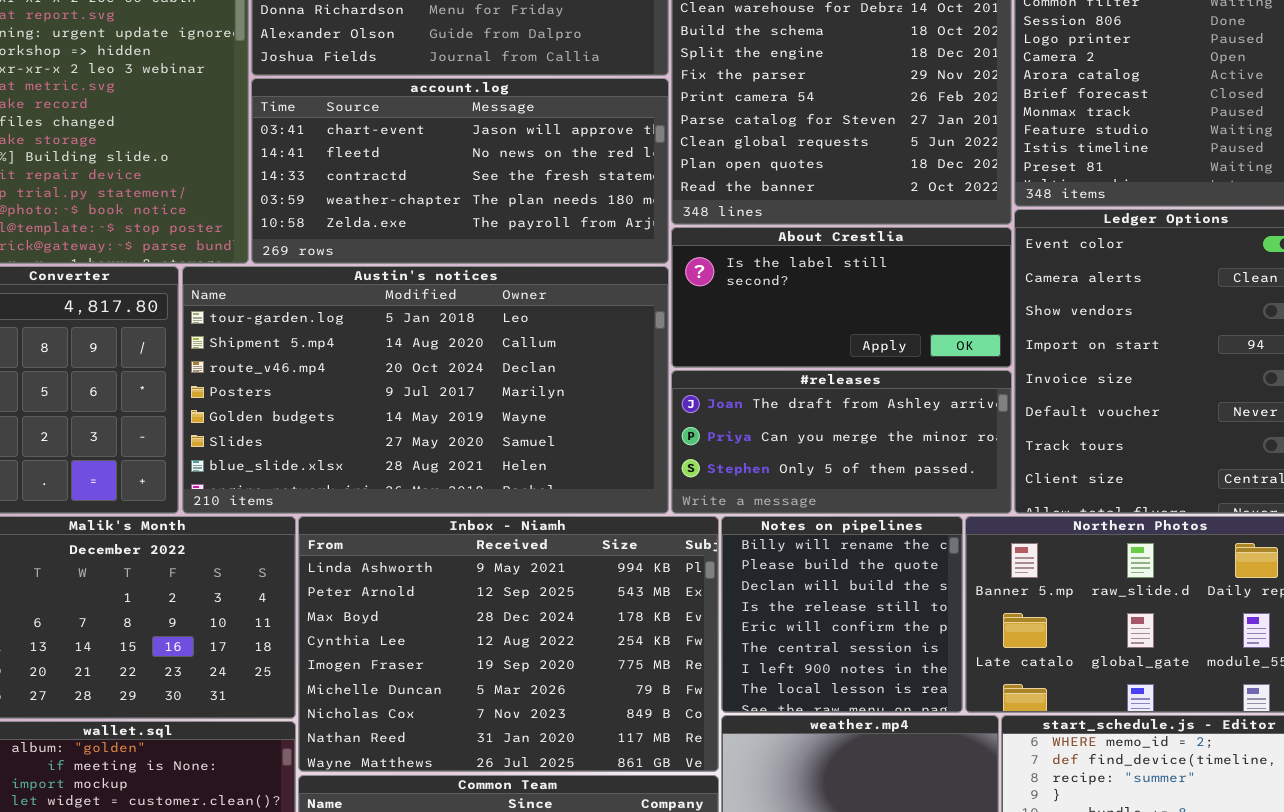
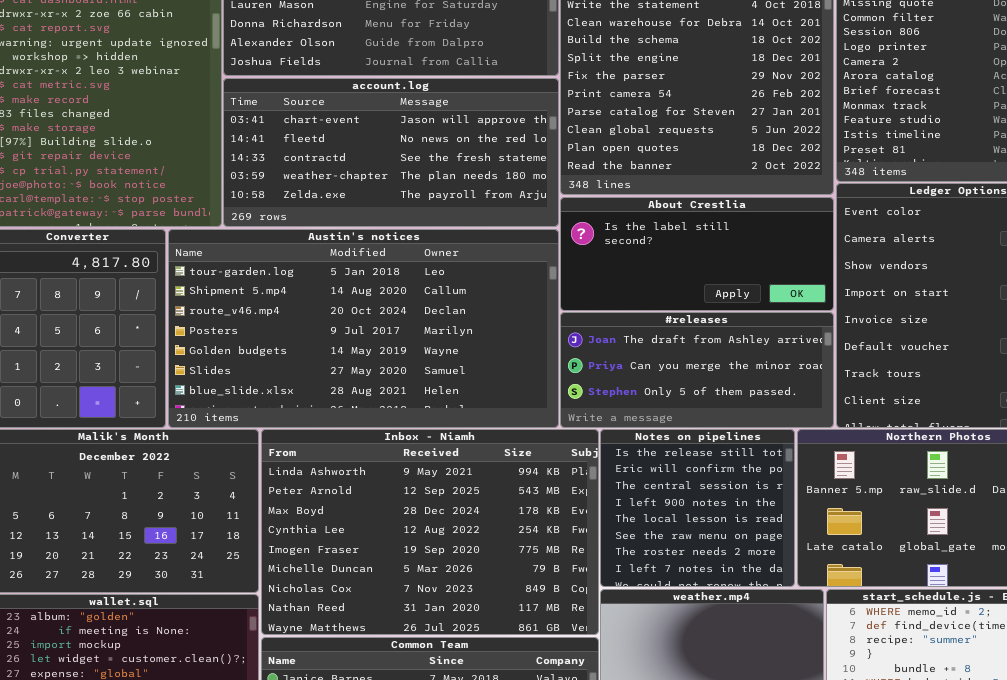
Notes on pipelines: [721,516,963,713] -> [600,429,795,587], scrolled down 3 rows

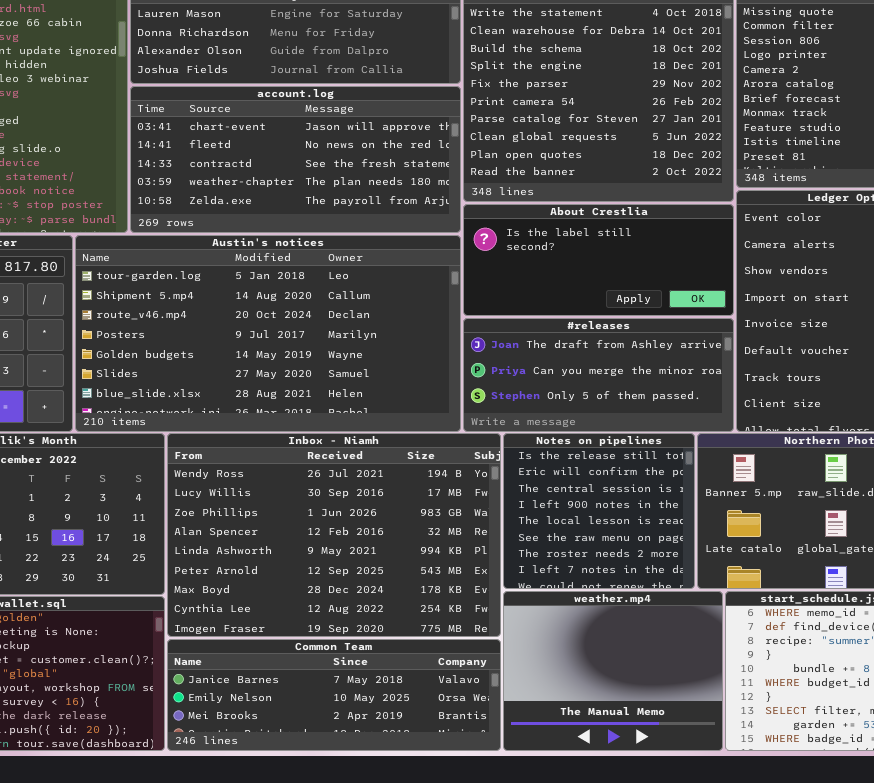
Inbox - Niamh: [261,429,599,635] -> [167,433,501,637], scrolled up 4 rows

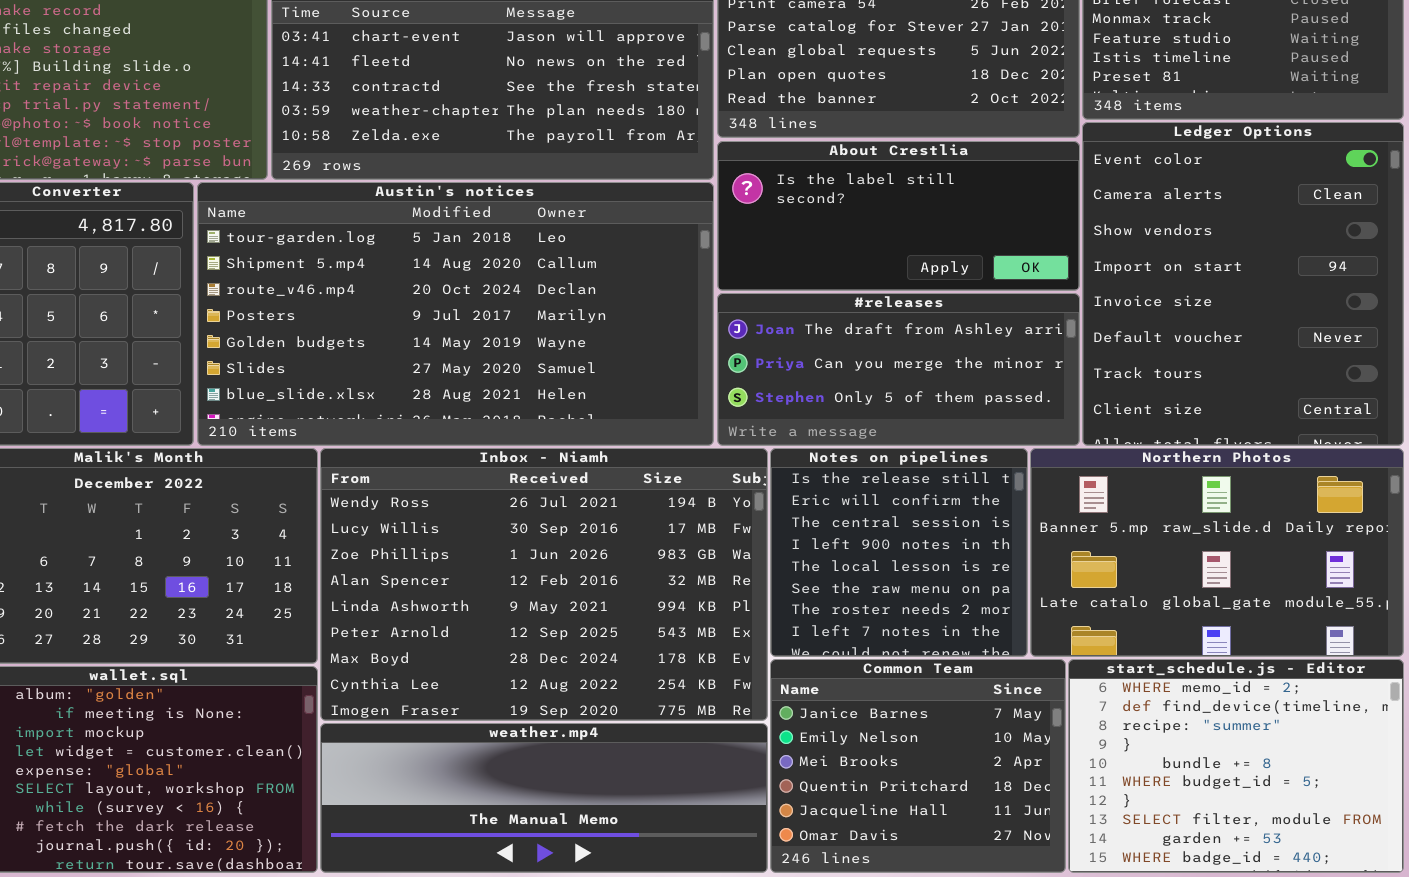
weather.mp4: [503,591,723,751] -> [320,723,768,873], moved, resized
Common Team: [167,639,501,751] -> [770,659,1066,873], moved, resized

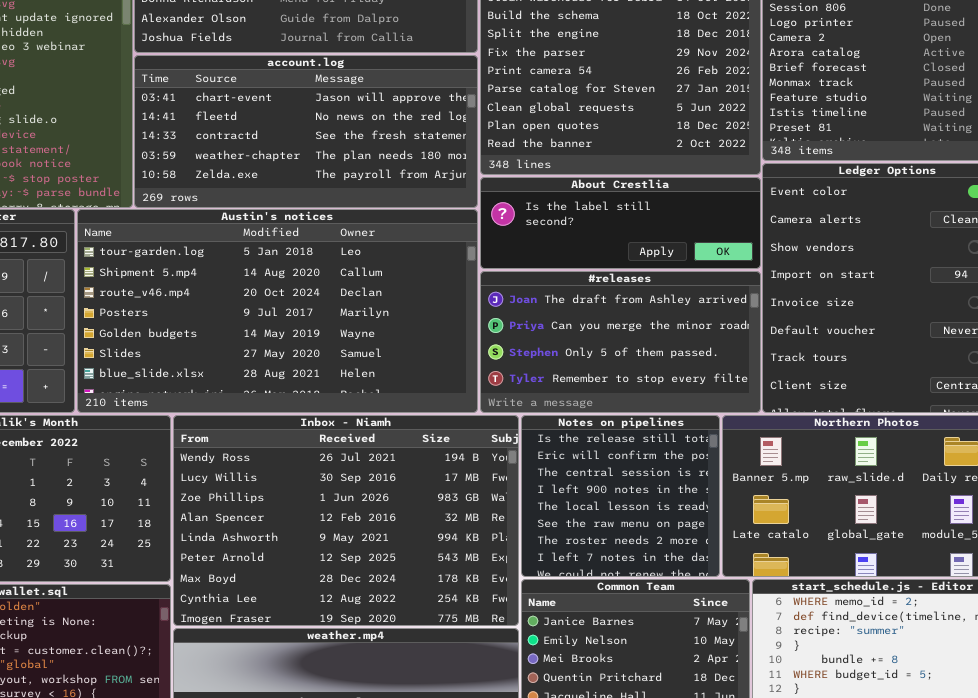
About Crestlia: [717,141,1080,291] -> [480,177,761,269], resized
#releases: [717,293,1080,446] -> [480,271,761,413], resized

